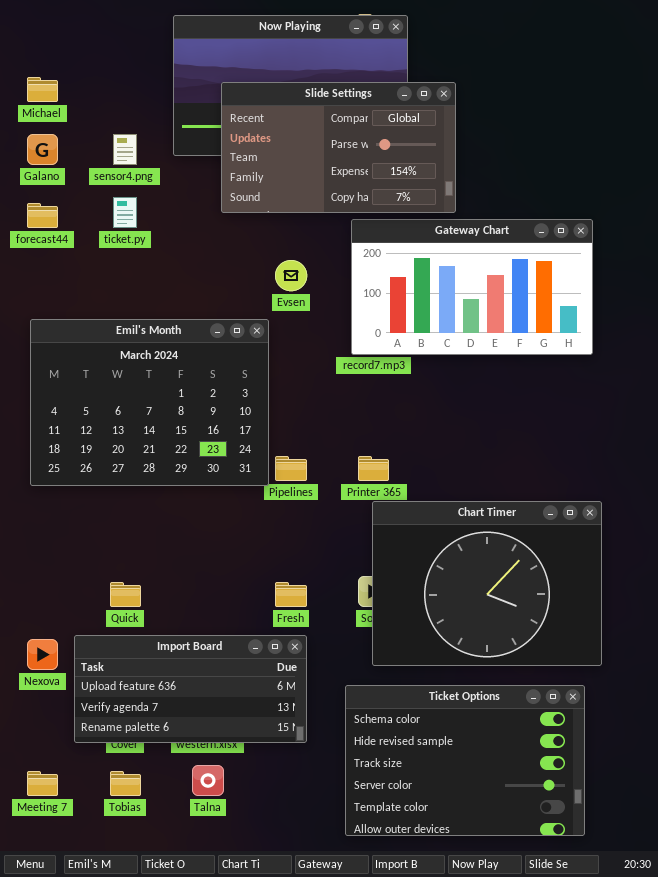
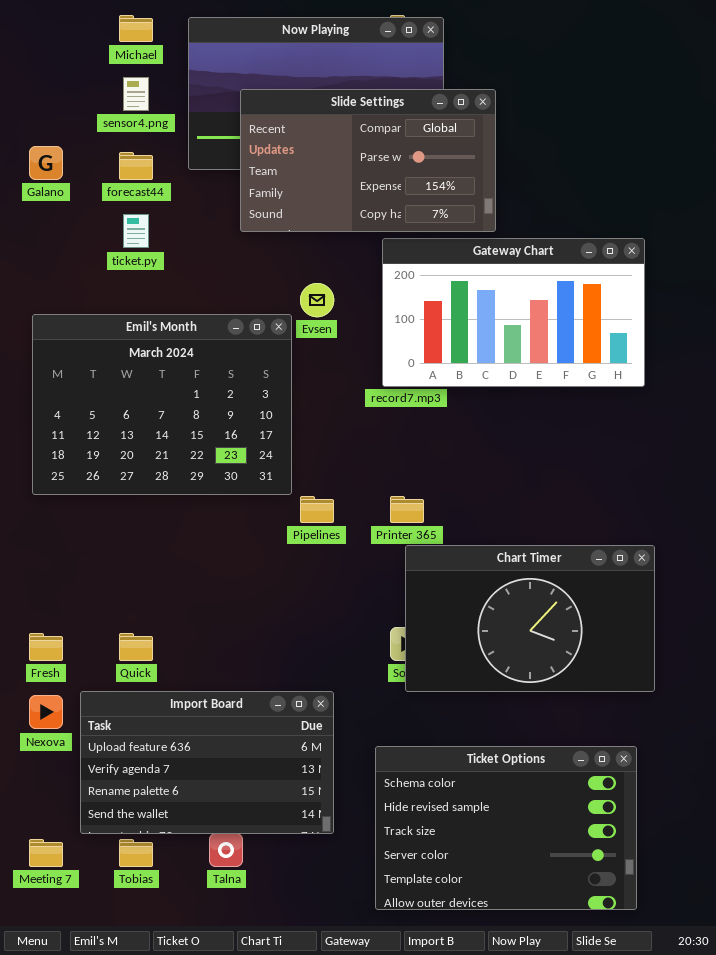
Michael: [27,77,58,102] -> [119,15,153,42], moved
sensor4.png: [113,134,137,165] -> [123,77,149,111], moved
forecast44: [27,203,58,228] -> [119,152,153,180], moved
Emil's Month: [30,319,269,486] -> [32,314,292,495], moved
Chart Timer: [372,501,602,666] -> [405,545,655,692], resized
Fresh: [275,582,307,607] -> [29,633,63,661], moved
Import Board: [74,635,307,743] -> [80,691,334,834], resized

